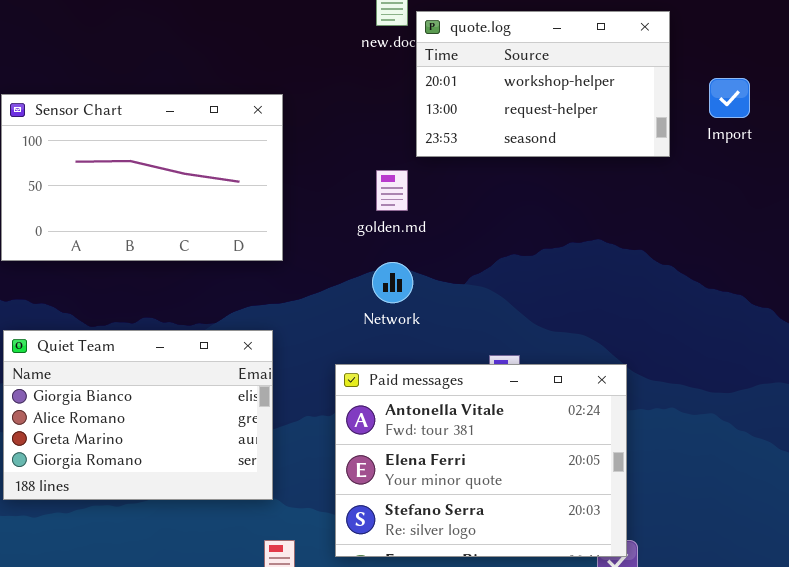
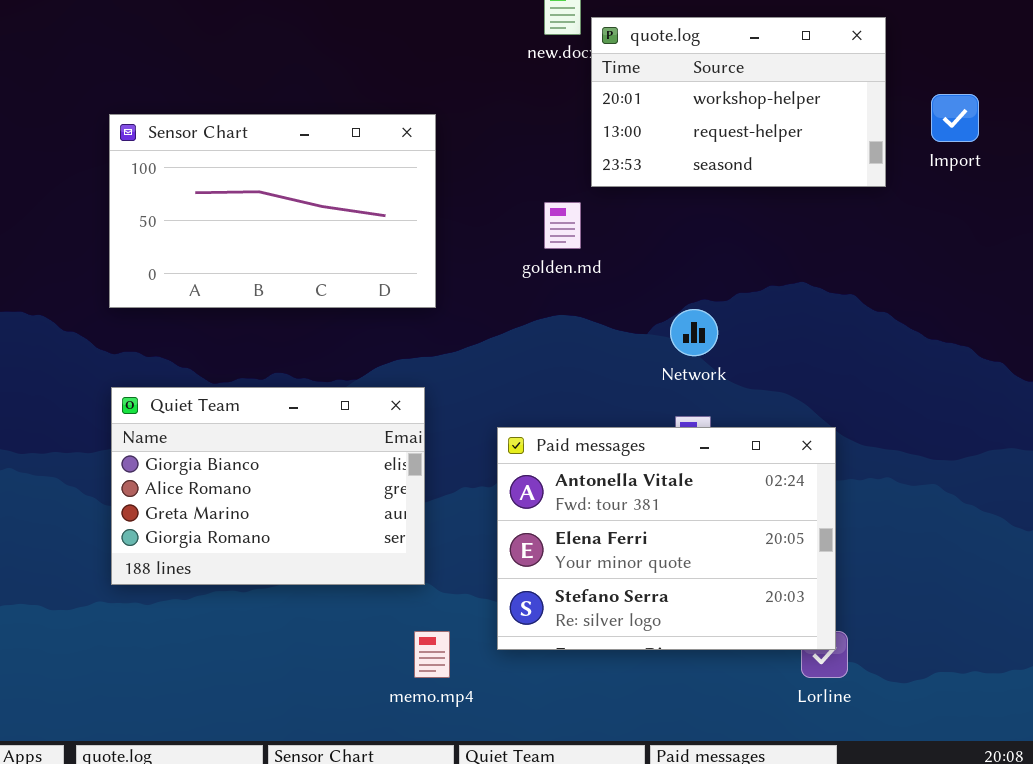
Network: [372,262,413,303] -> [670,309,718,356], moved

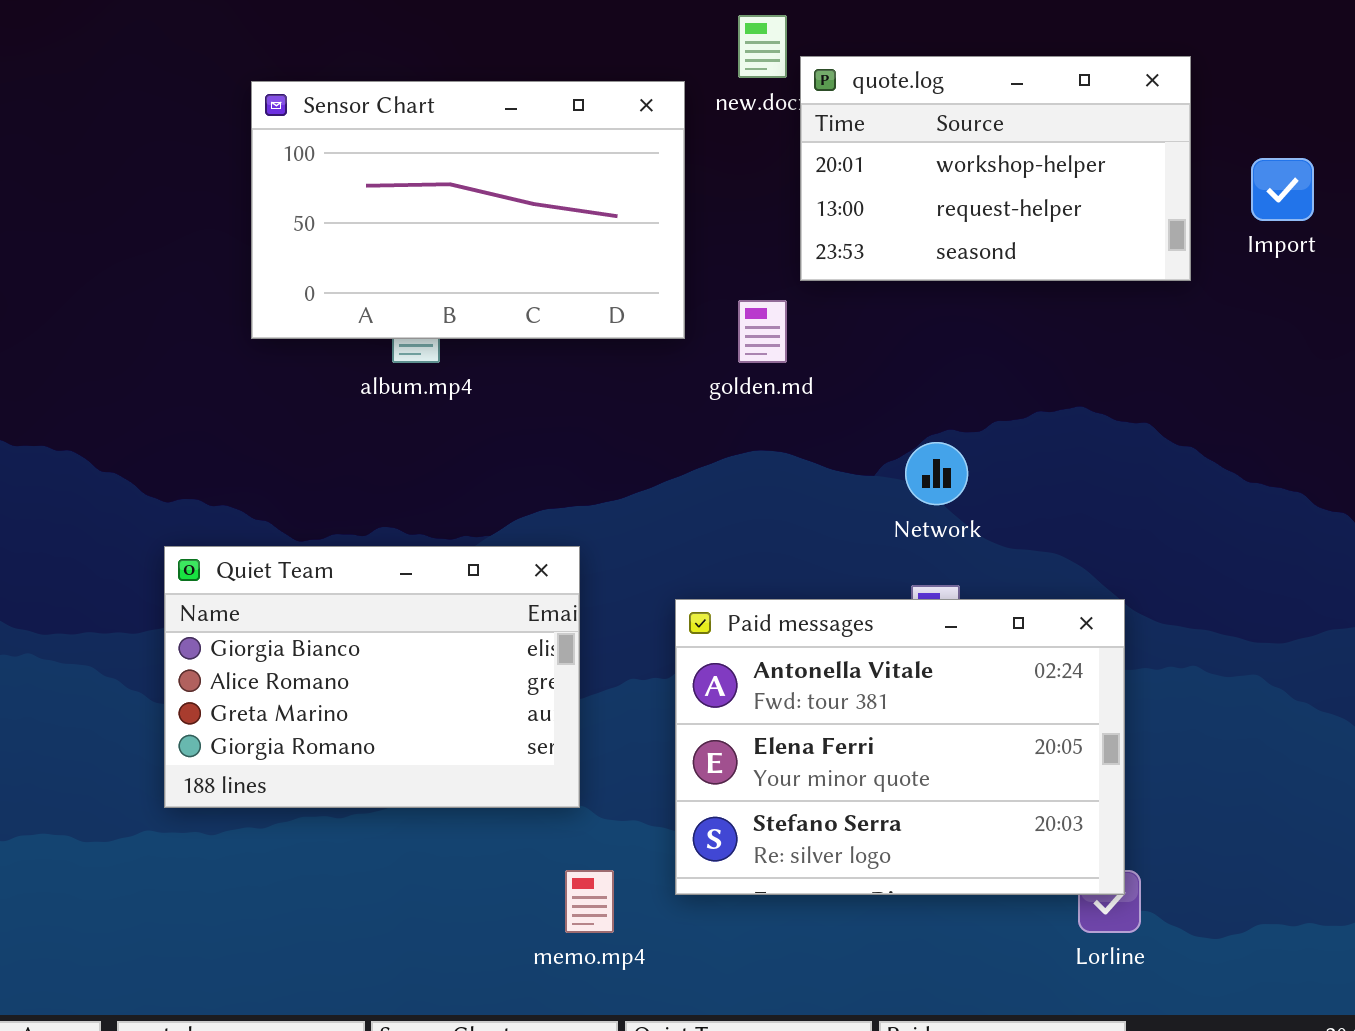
Sensor Chart: [109,114,436,308] -> [251,81,685,339], moved

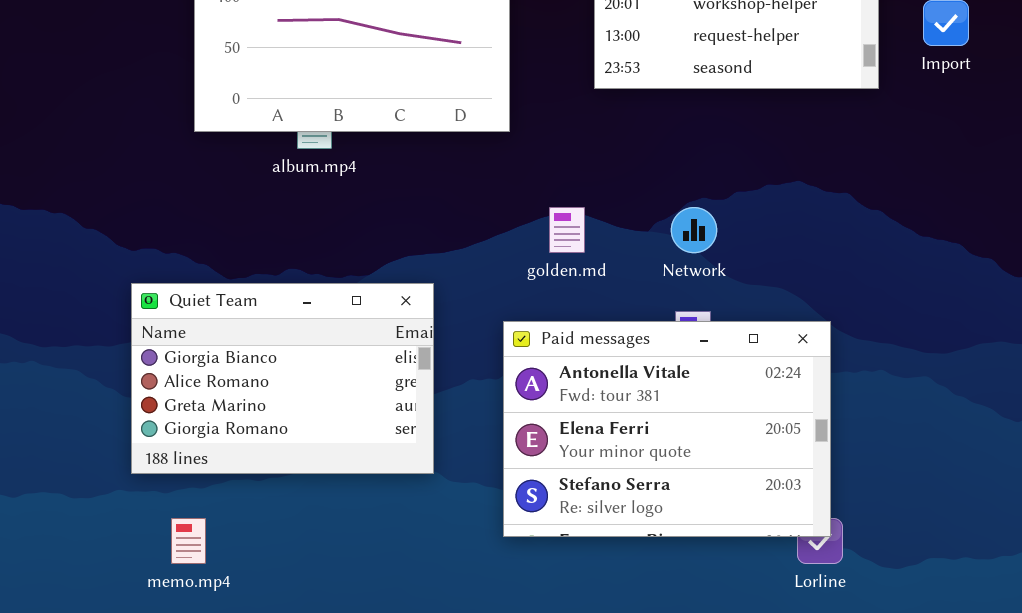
golden.md: [738,300,787,363] -> [549,207,585,253], moved
memo.mp4: [565,870,614,933] -> [171,518,206,564], moved

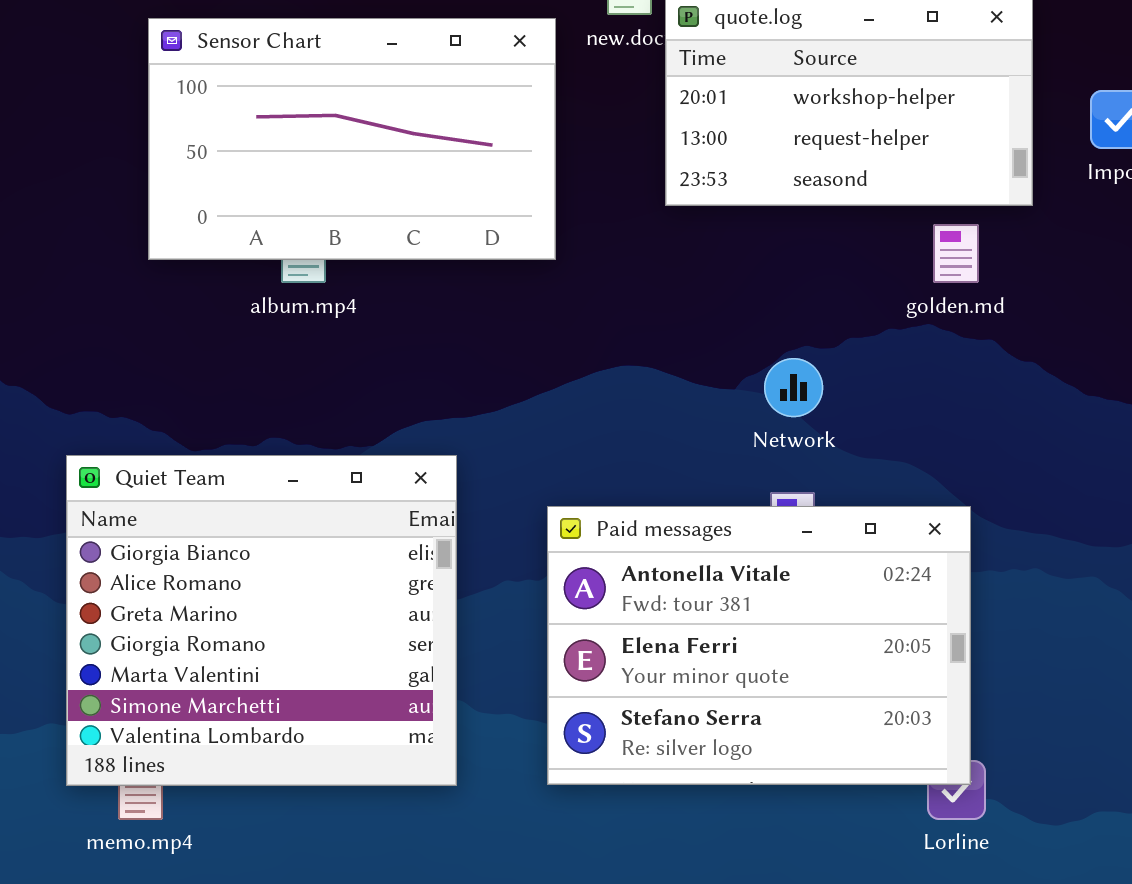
golden.md: [549,207,585,253] -> [933,224,979,283], moved
Quiet Team: [131,283,434,474] -> [66,455,457,786], resized

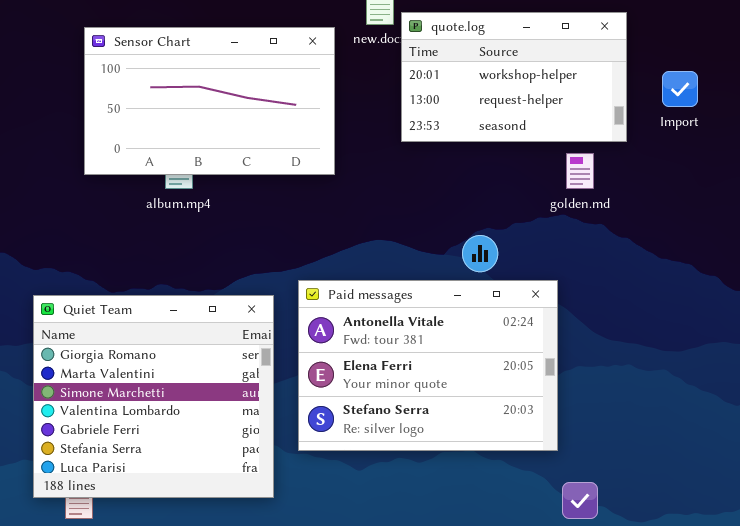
Quiet Team: [66,455,457,786] -> [33,295,274,498], scrolled down 3 rows
Paid messages: [547,506,971,785] -> [298,280,558,451], moved

